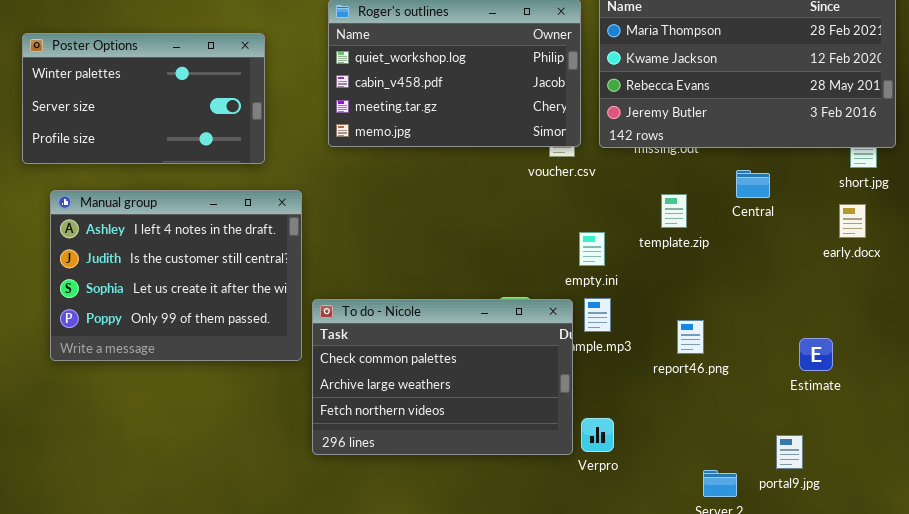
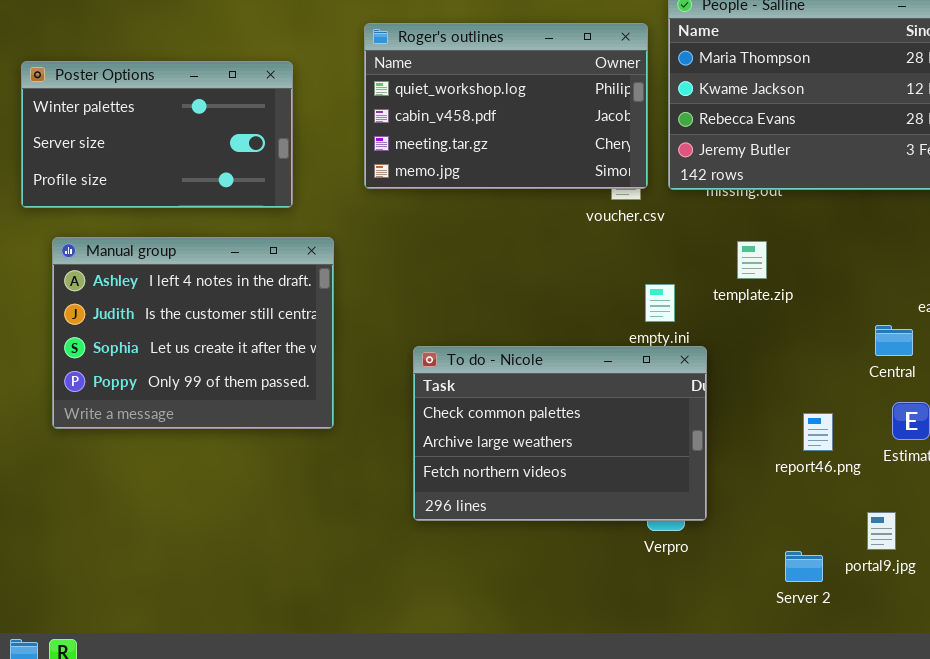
Central: [736,170,770,198] -> [875,325,913,356], moved
To do - Nicole: [312,299,573,455] -> [413,346,707,521], moved
report46.png: [677,320,704,354] -> [803,413,833,451], moved

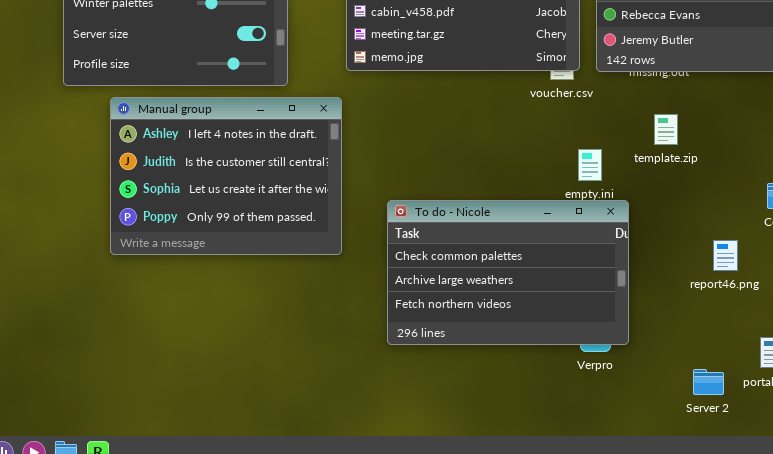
Manual group: [52,237,334,429] -> [110,97,342,255], moved
report46.png: [803,413,833,451] -> [713,240,738,271], moved

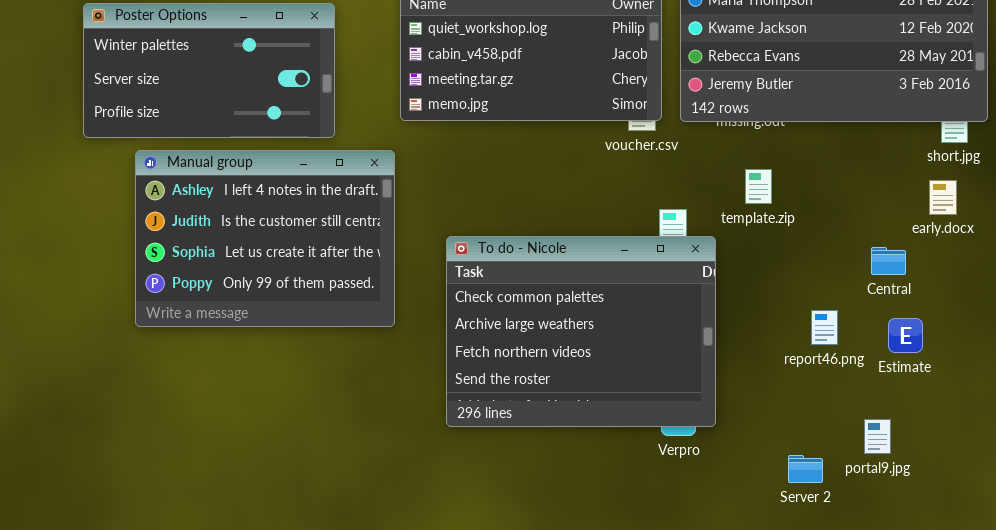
To do - Nicole: [387,200,629,345] -> [446,236,716,427], resized

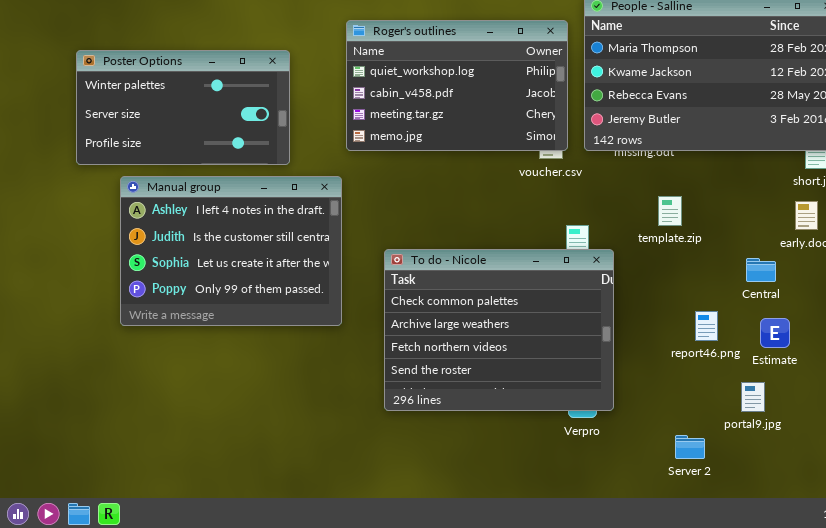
template.zip: [745,169,772,204] -> [658,196,682,226], moved
portal9.jpg: [864,419,891,454] -> [741,382,765,412], moved

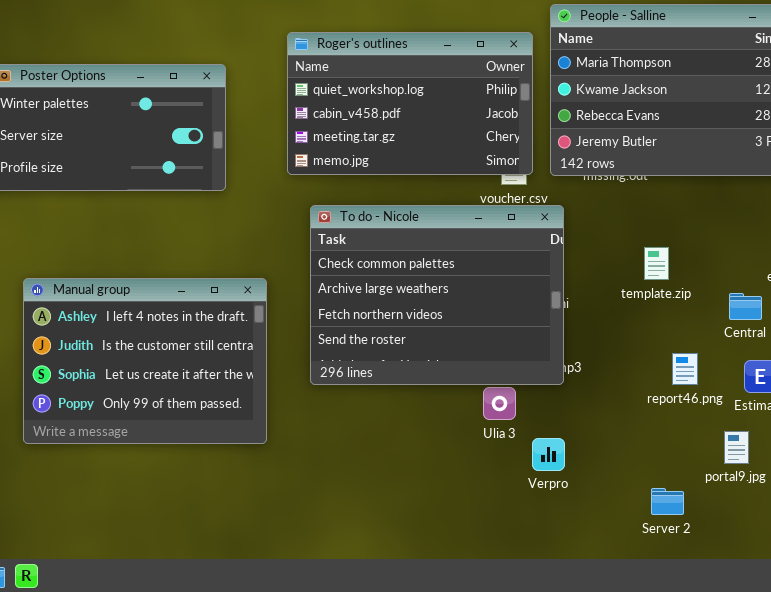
Manual group: [120,176,342,326] -> [23,278,267,444], moved
template.zip: [658,196,682,226] -> [644,247,669,280], moved
To do - Nicole: [384,249,614,411] -> [310,205,564,385], moved

